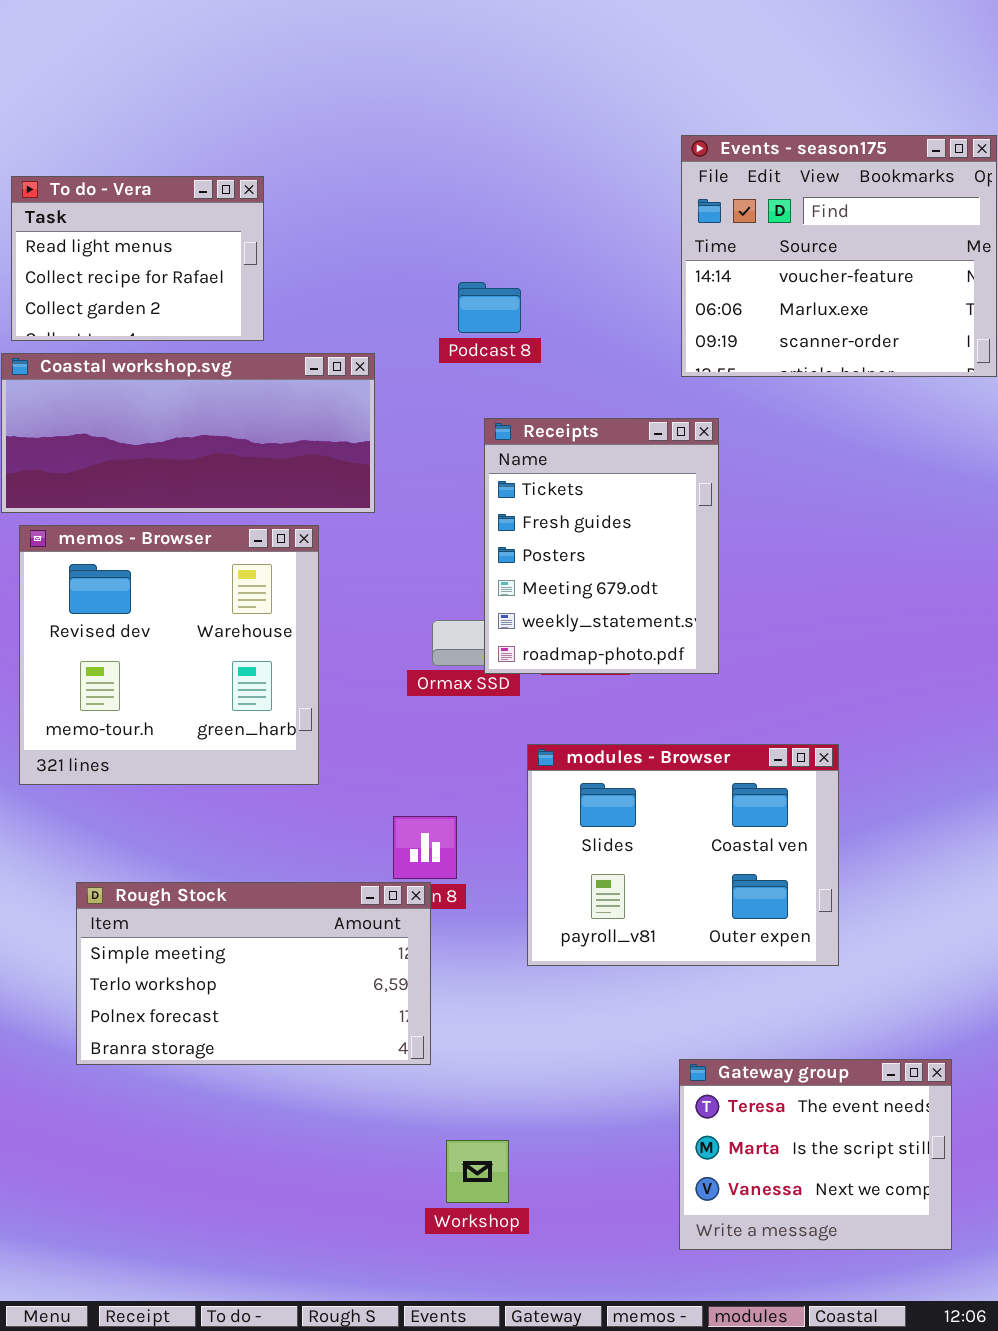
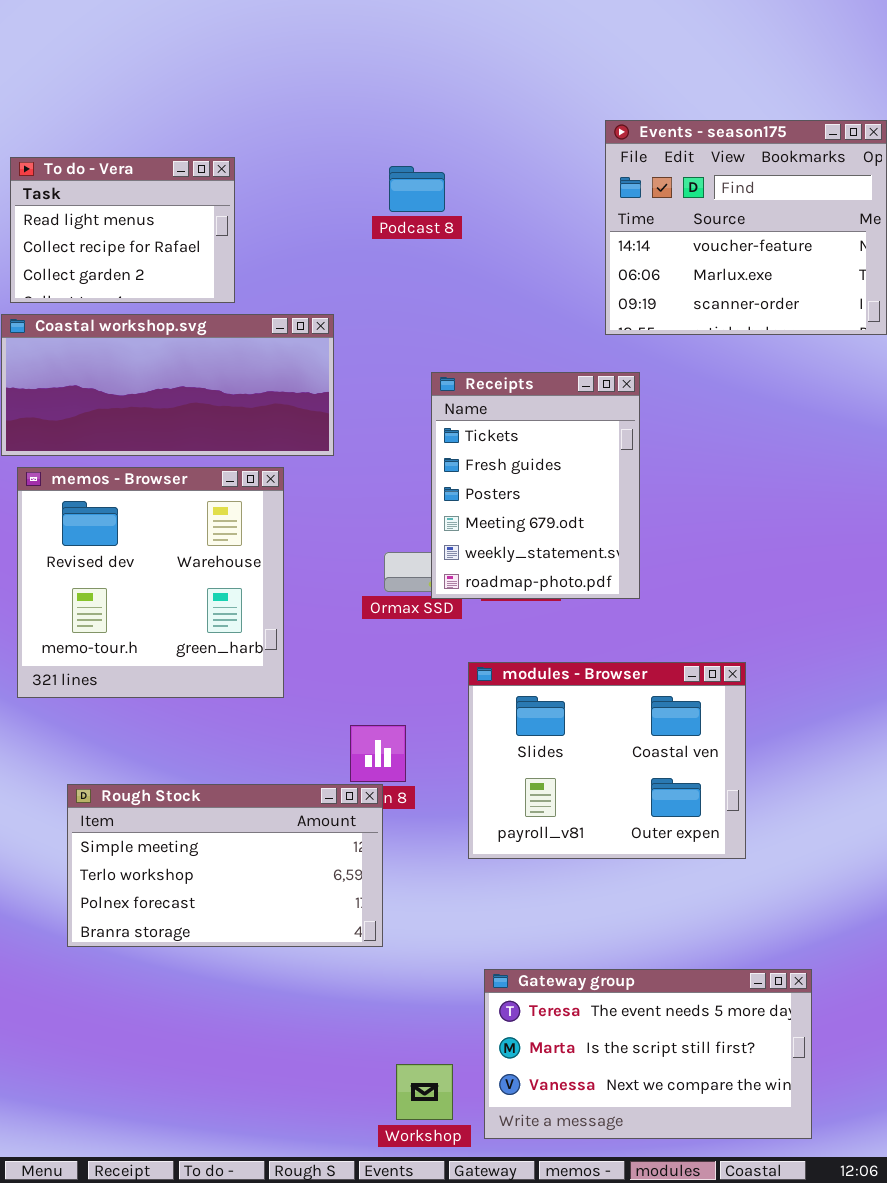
Podcast 8: [458,282,521,333] -> [389,166,445,212], moved
Gateway group: [679,1059,952,1250] -> [484,969,812,1139], moved, resized
Workshop: [446,1140,509,1203] -> [396,1064,453,1120], moved

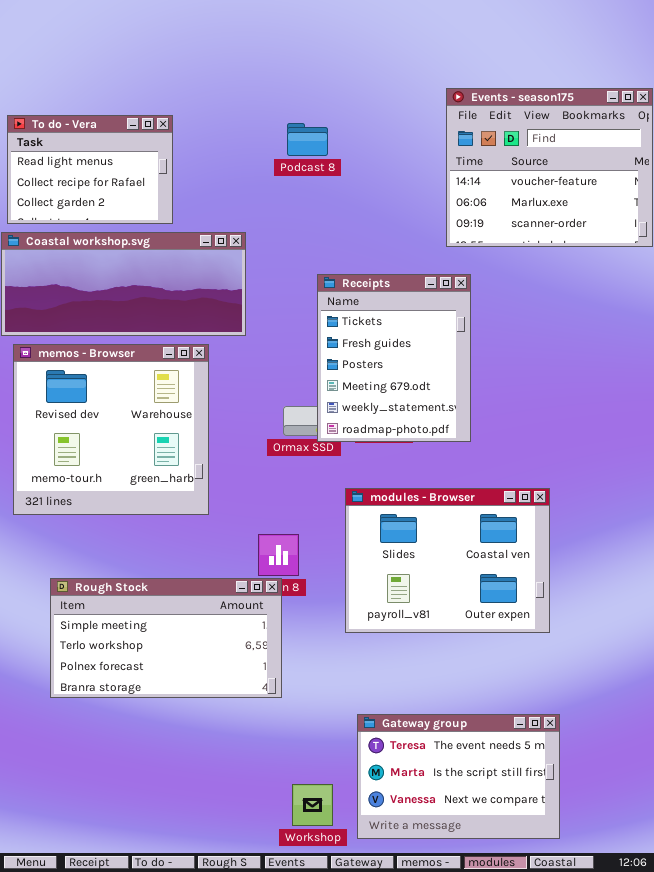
Gateway group: [484,969,812,1139] -> [357,714,560,839], resized

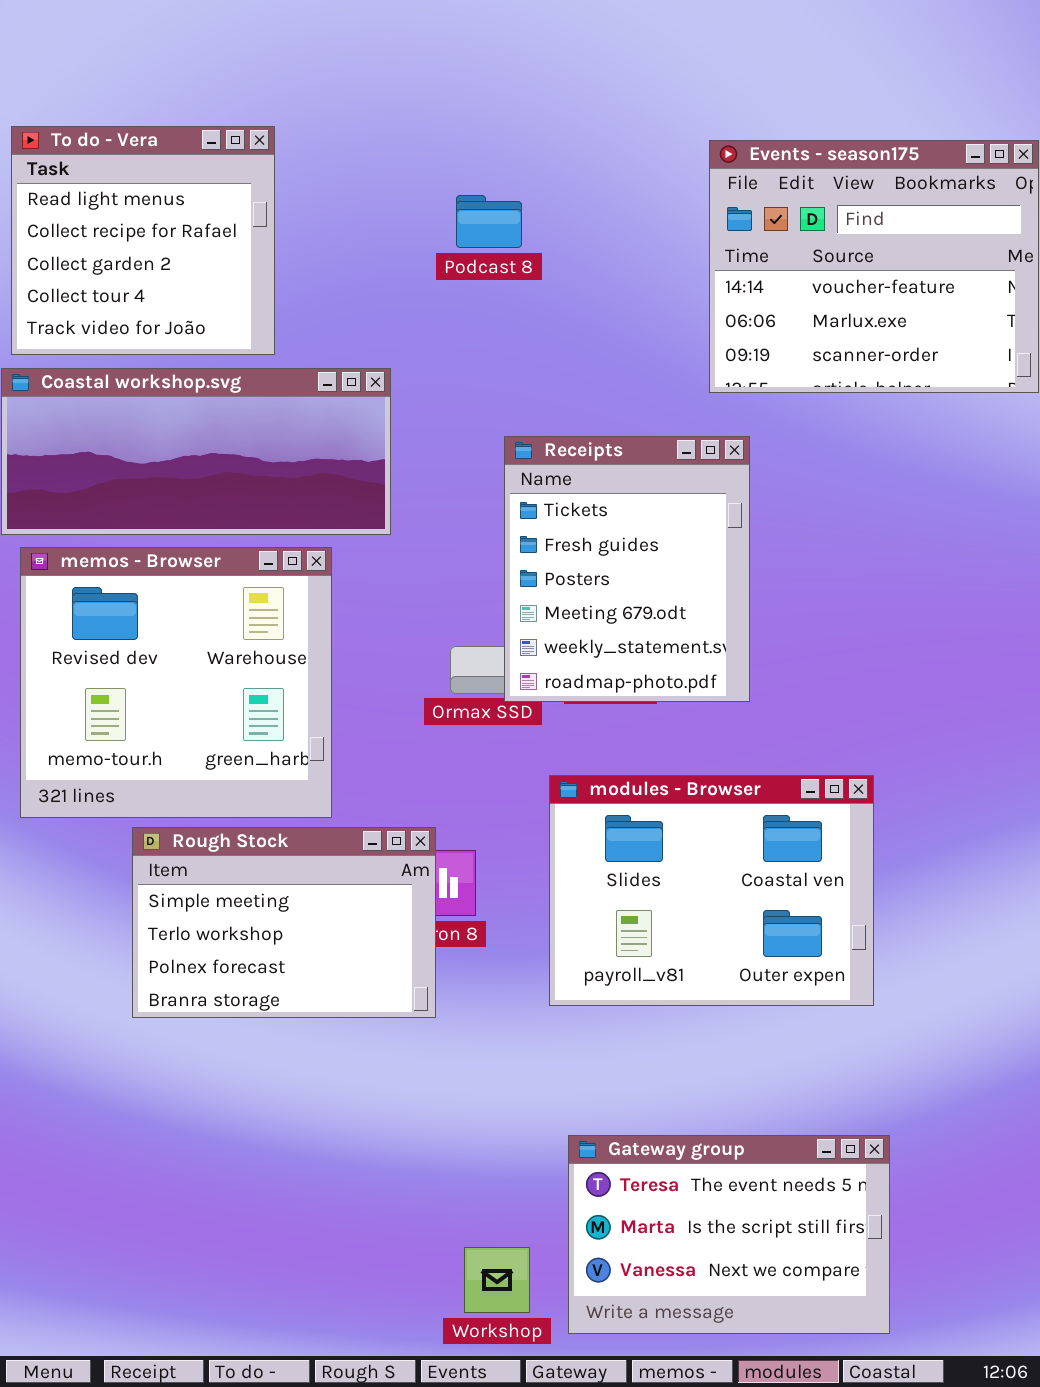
To do - Vera: [7,115,173,224] -> [11,126,275,355], resized
Rough Stock: [50,578,282,698] -> [132,827,436,1018], moved, resized

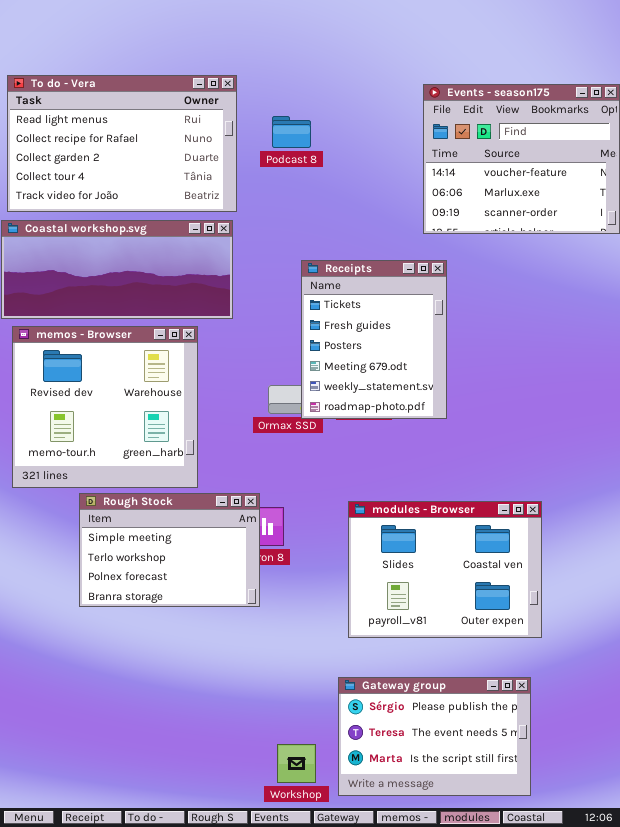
To do - Vera: [11,126,275,355] -> [7,75,237,212], resized
modules - Browser: [549,775,874,1006] -> [348,501,542,638], moved
Gateway group: [568,1135,890,1334] -> [338,677,531,796], scrolled up 1 row

